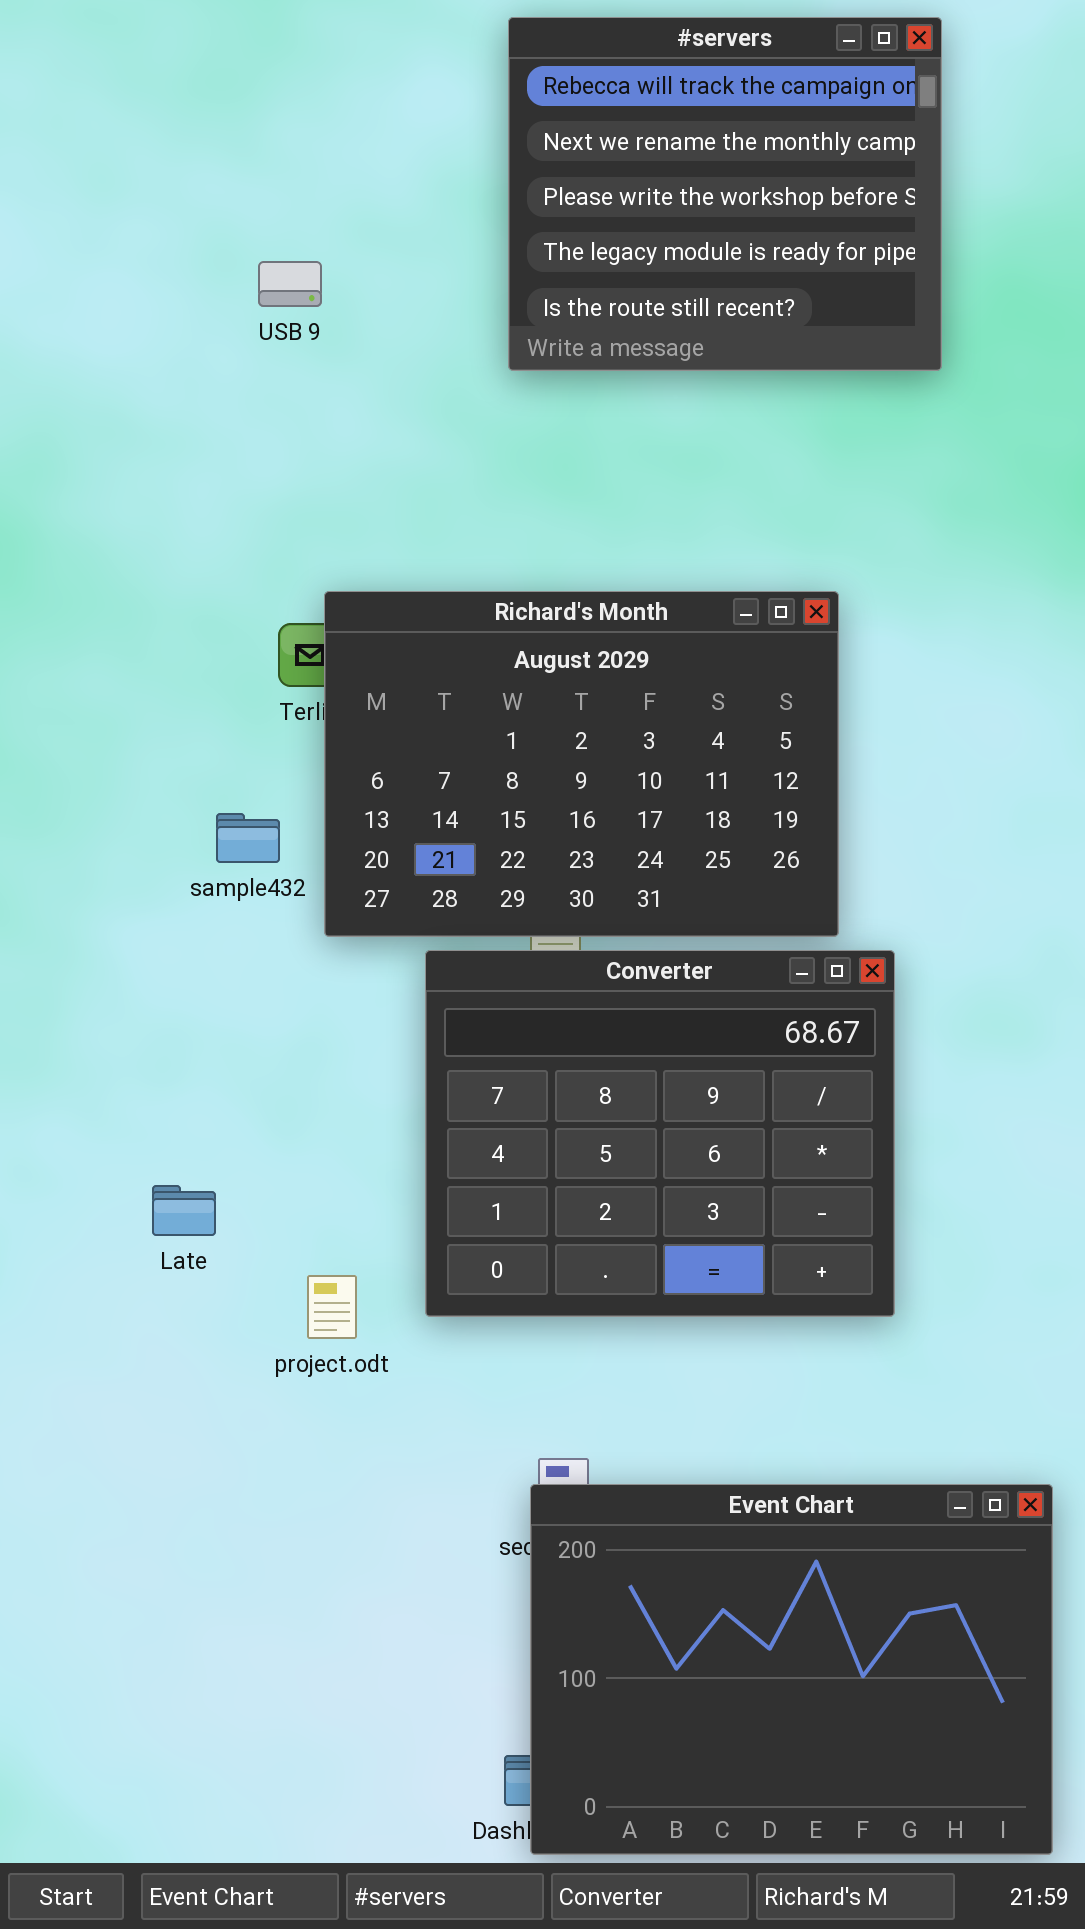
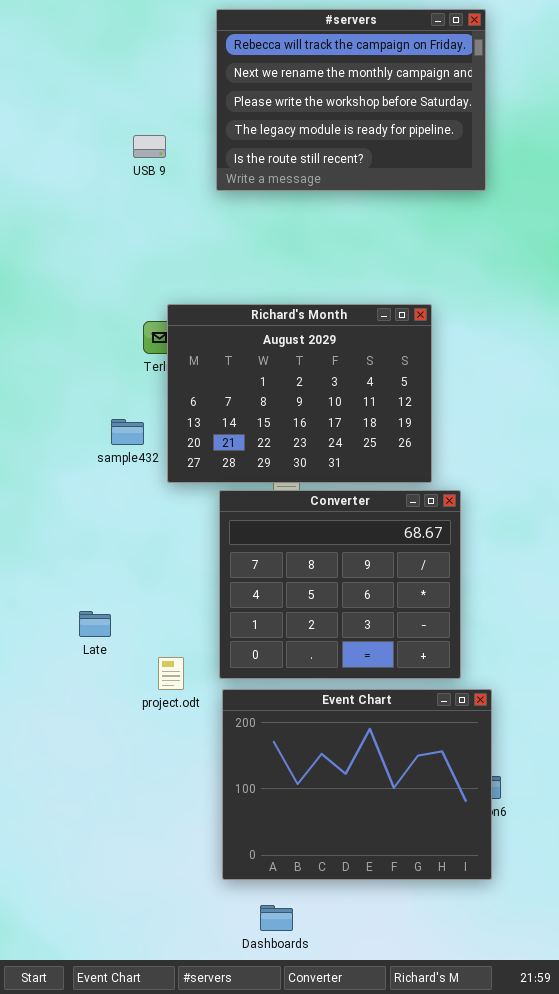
#servers: [508,17,942,371] -> [216,9,486,191], resized
Event Chart: [530,1484,1053,1855] -> [222,689,492,880], moved

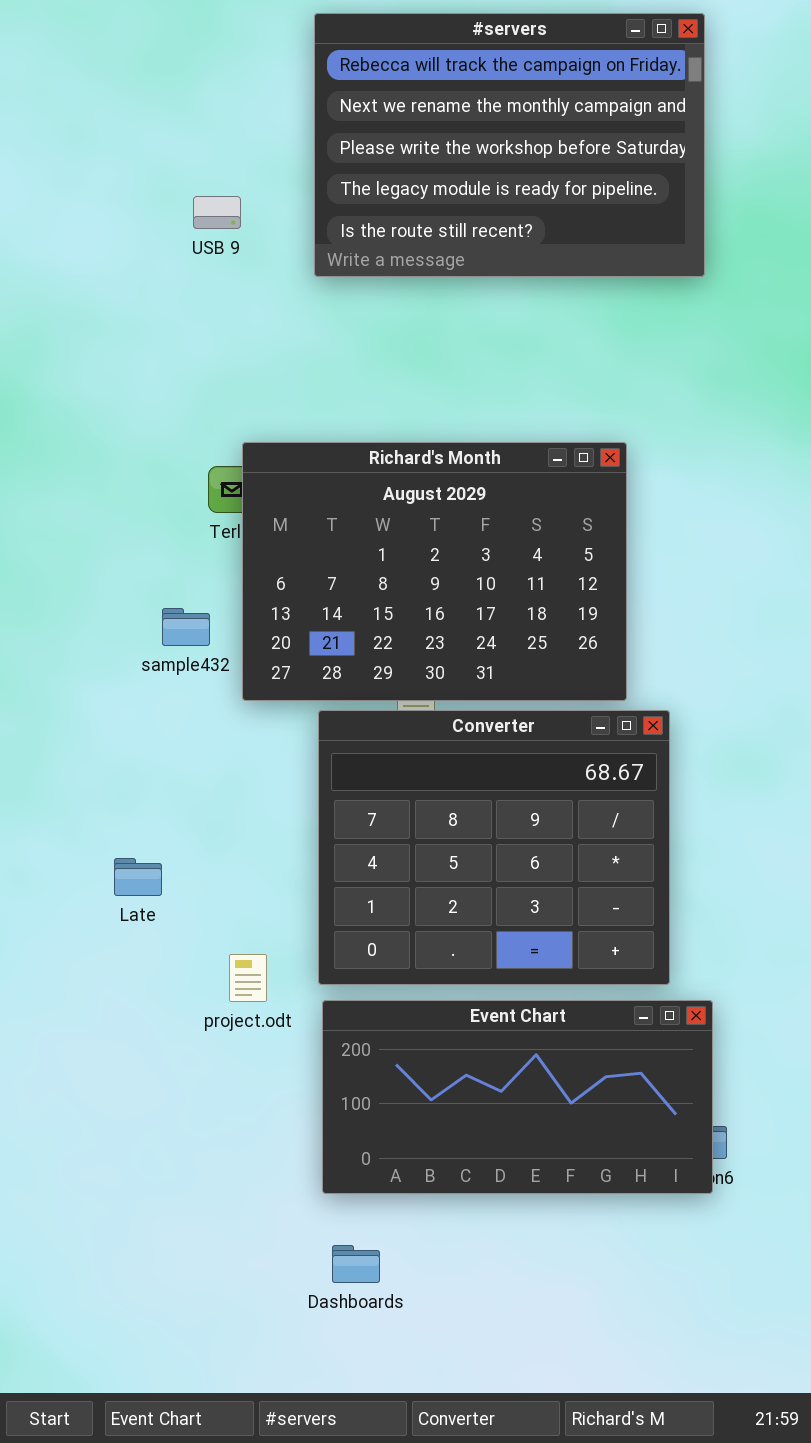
Late: [79,611,111,637] -> [114,858,162,896], moved
Event Chart: [222,689,492,880] -> [322,1000,713,1194], resized
Dashboards: [260,905,293,931] -> [332,1245,380,1283], moved

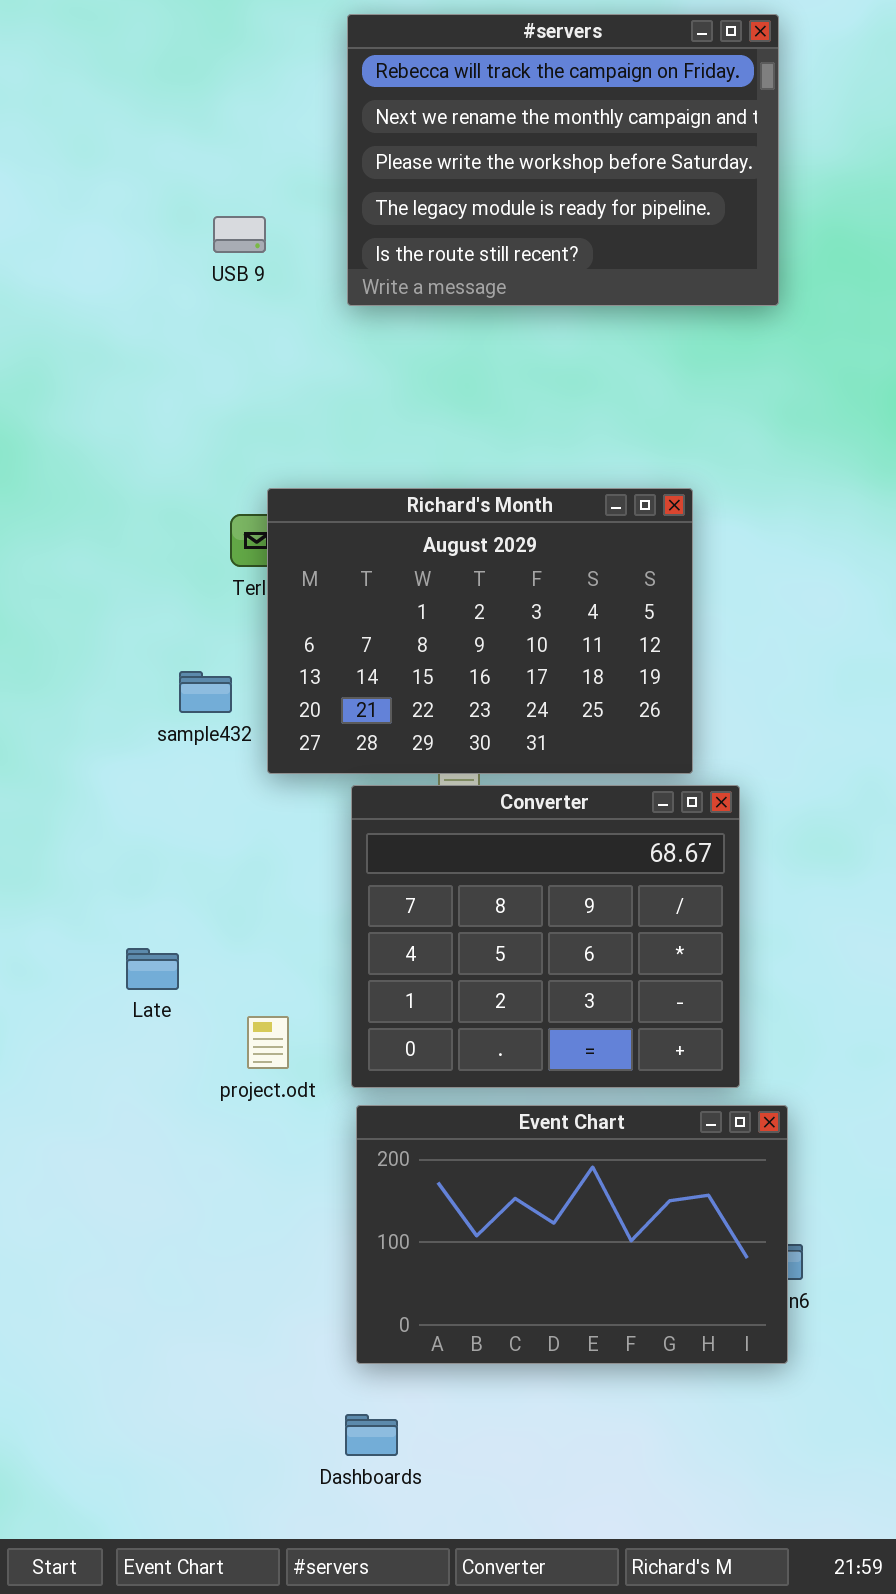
project.odt: [229,954,267,1002] -> [247,1016,289,1069], moved
Event Chart: [322,1000,713,1194] -> [356,1105,788,1364], resized
Dashboards: [332,1245,380,1283] -> [345,1414,398,1456], moved

